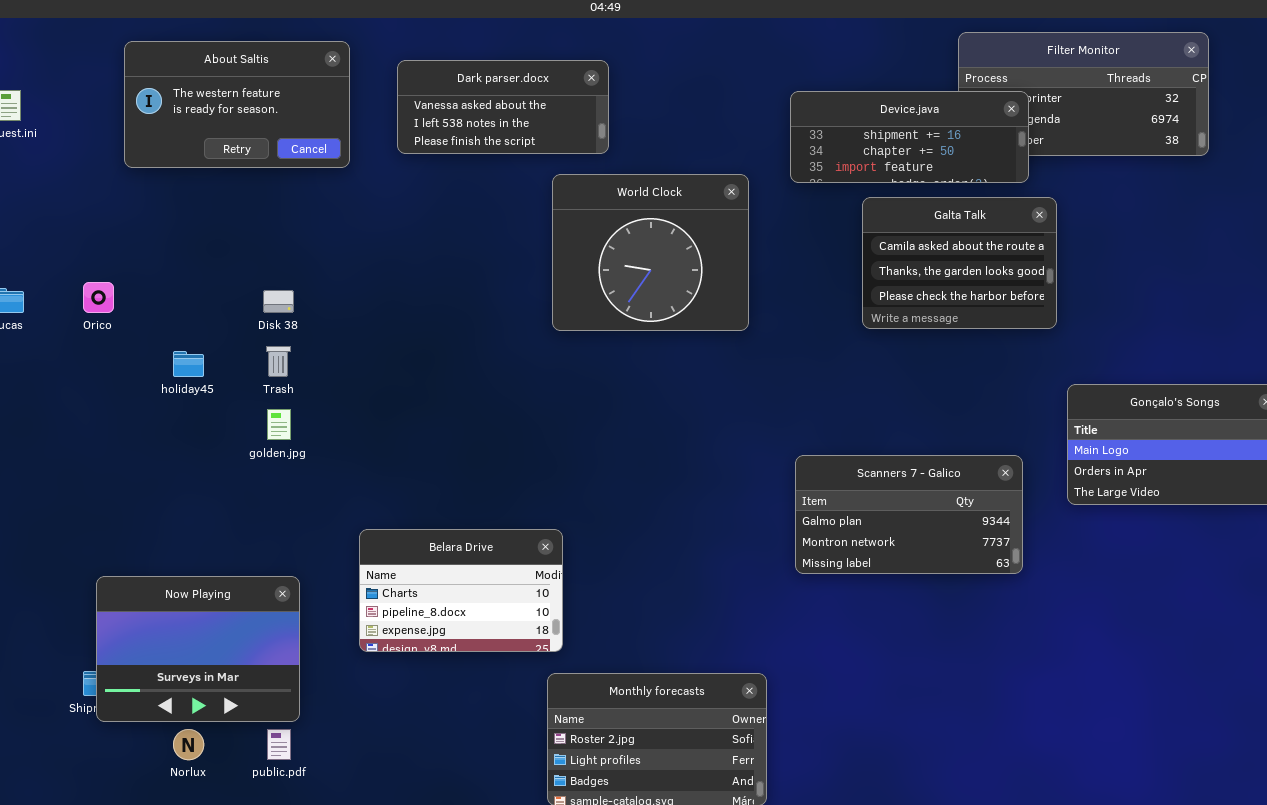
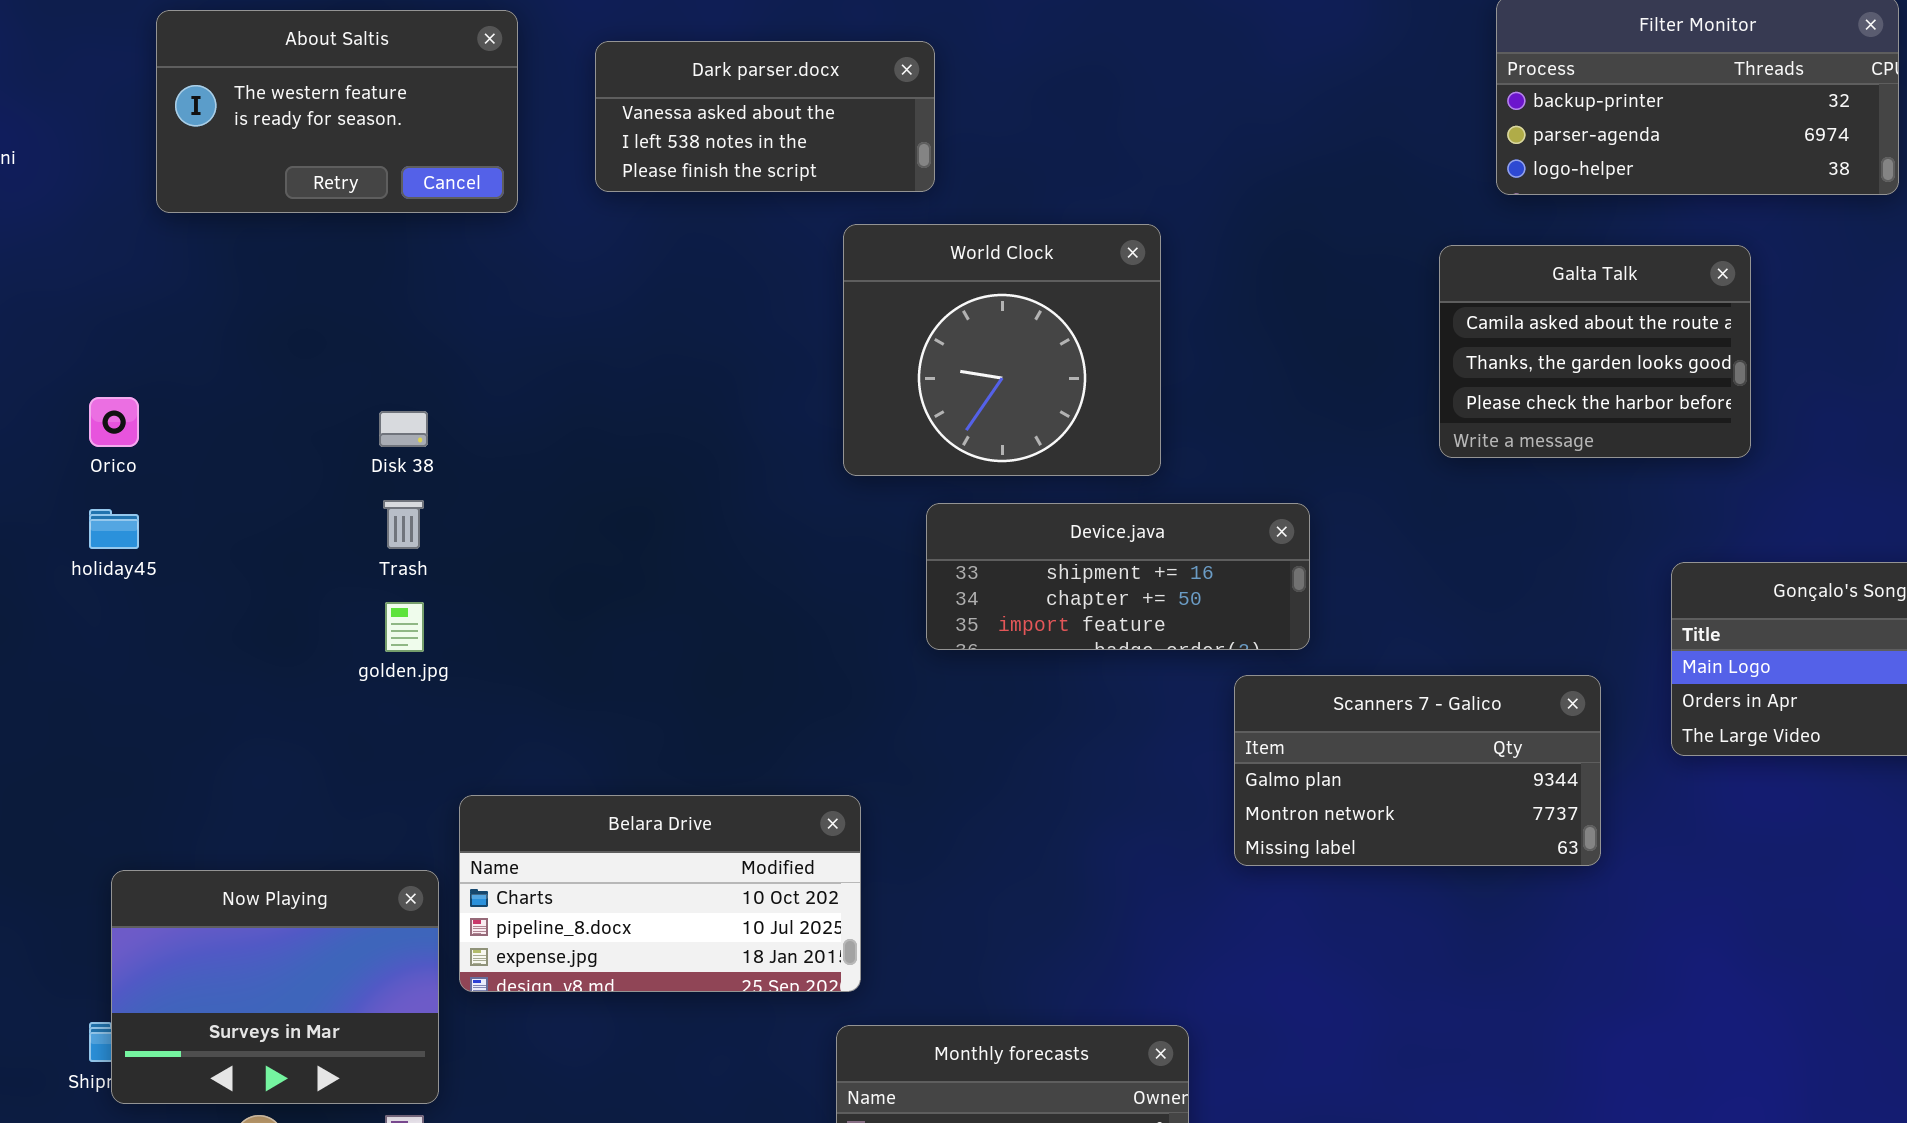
Device.java: [790,91,1029,183] -> [926,503,1310,650], moved
Galta Talk: [862,197,1057,329] -> [1439,245,1751,458], moved
holiday45: [173,351,204,377] -> [89,509,139,549], moved
Belara Drive: [359,529,563,652] -> [459,795,861,992], resized

